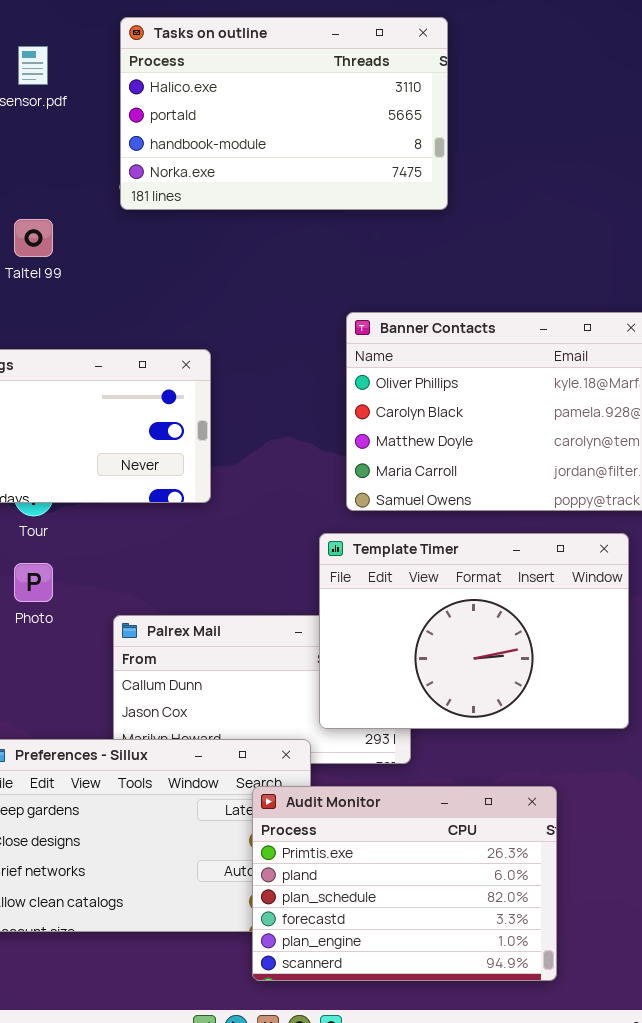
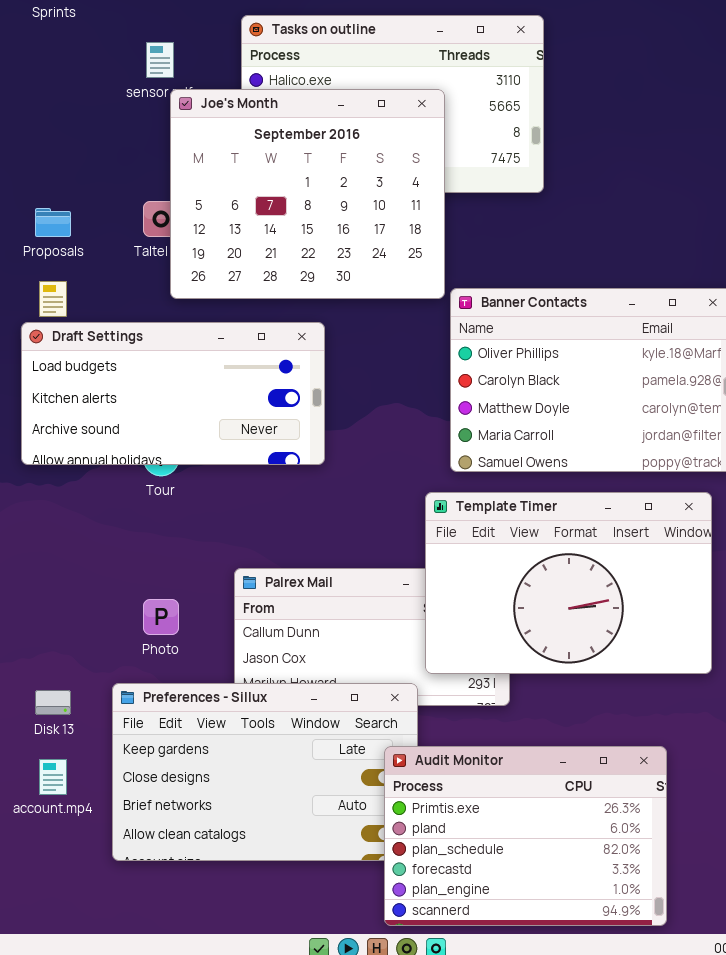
Joe's Month: none -> [170,89,445,299], opened
Photo: [14,563,53,602] -> [143,599,179,635], moved
Audit Monitor: [252,786,557,981] -> [384,746,667,926], moved

